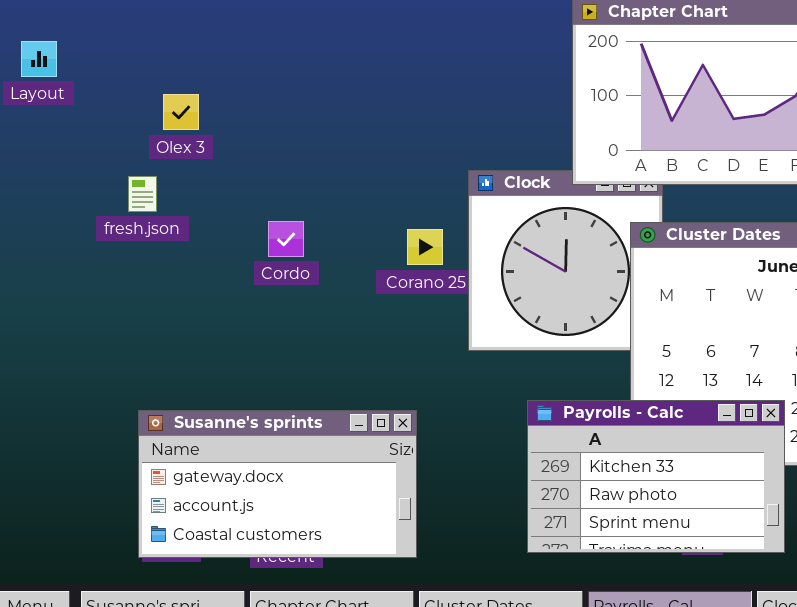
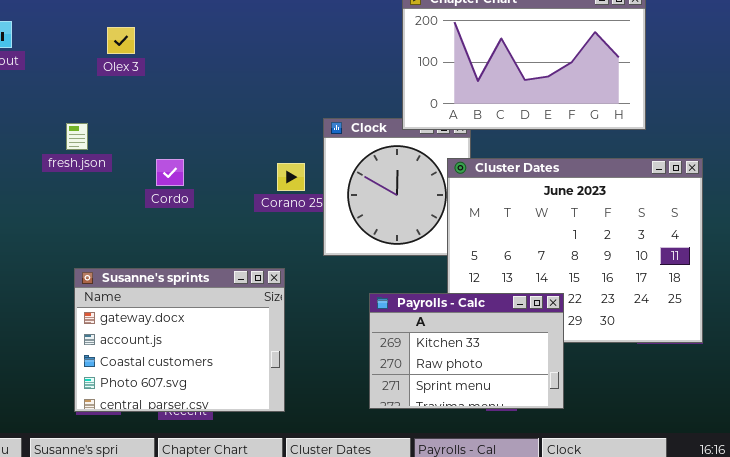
Olex 3: [163,94,199,130] -> [107,27,135,54], moved
Cordo: [268,221,304,257] -> [156,159,184,186], moved
Susanne's sprints: [138,410,417,558] -> [74,268,285,412], resized

